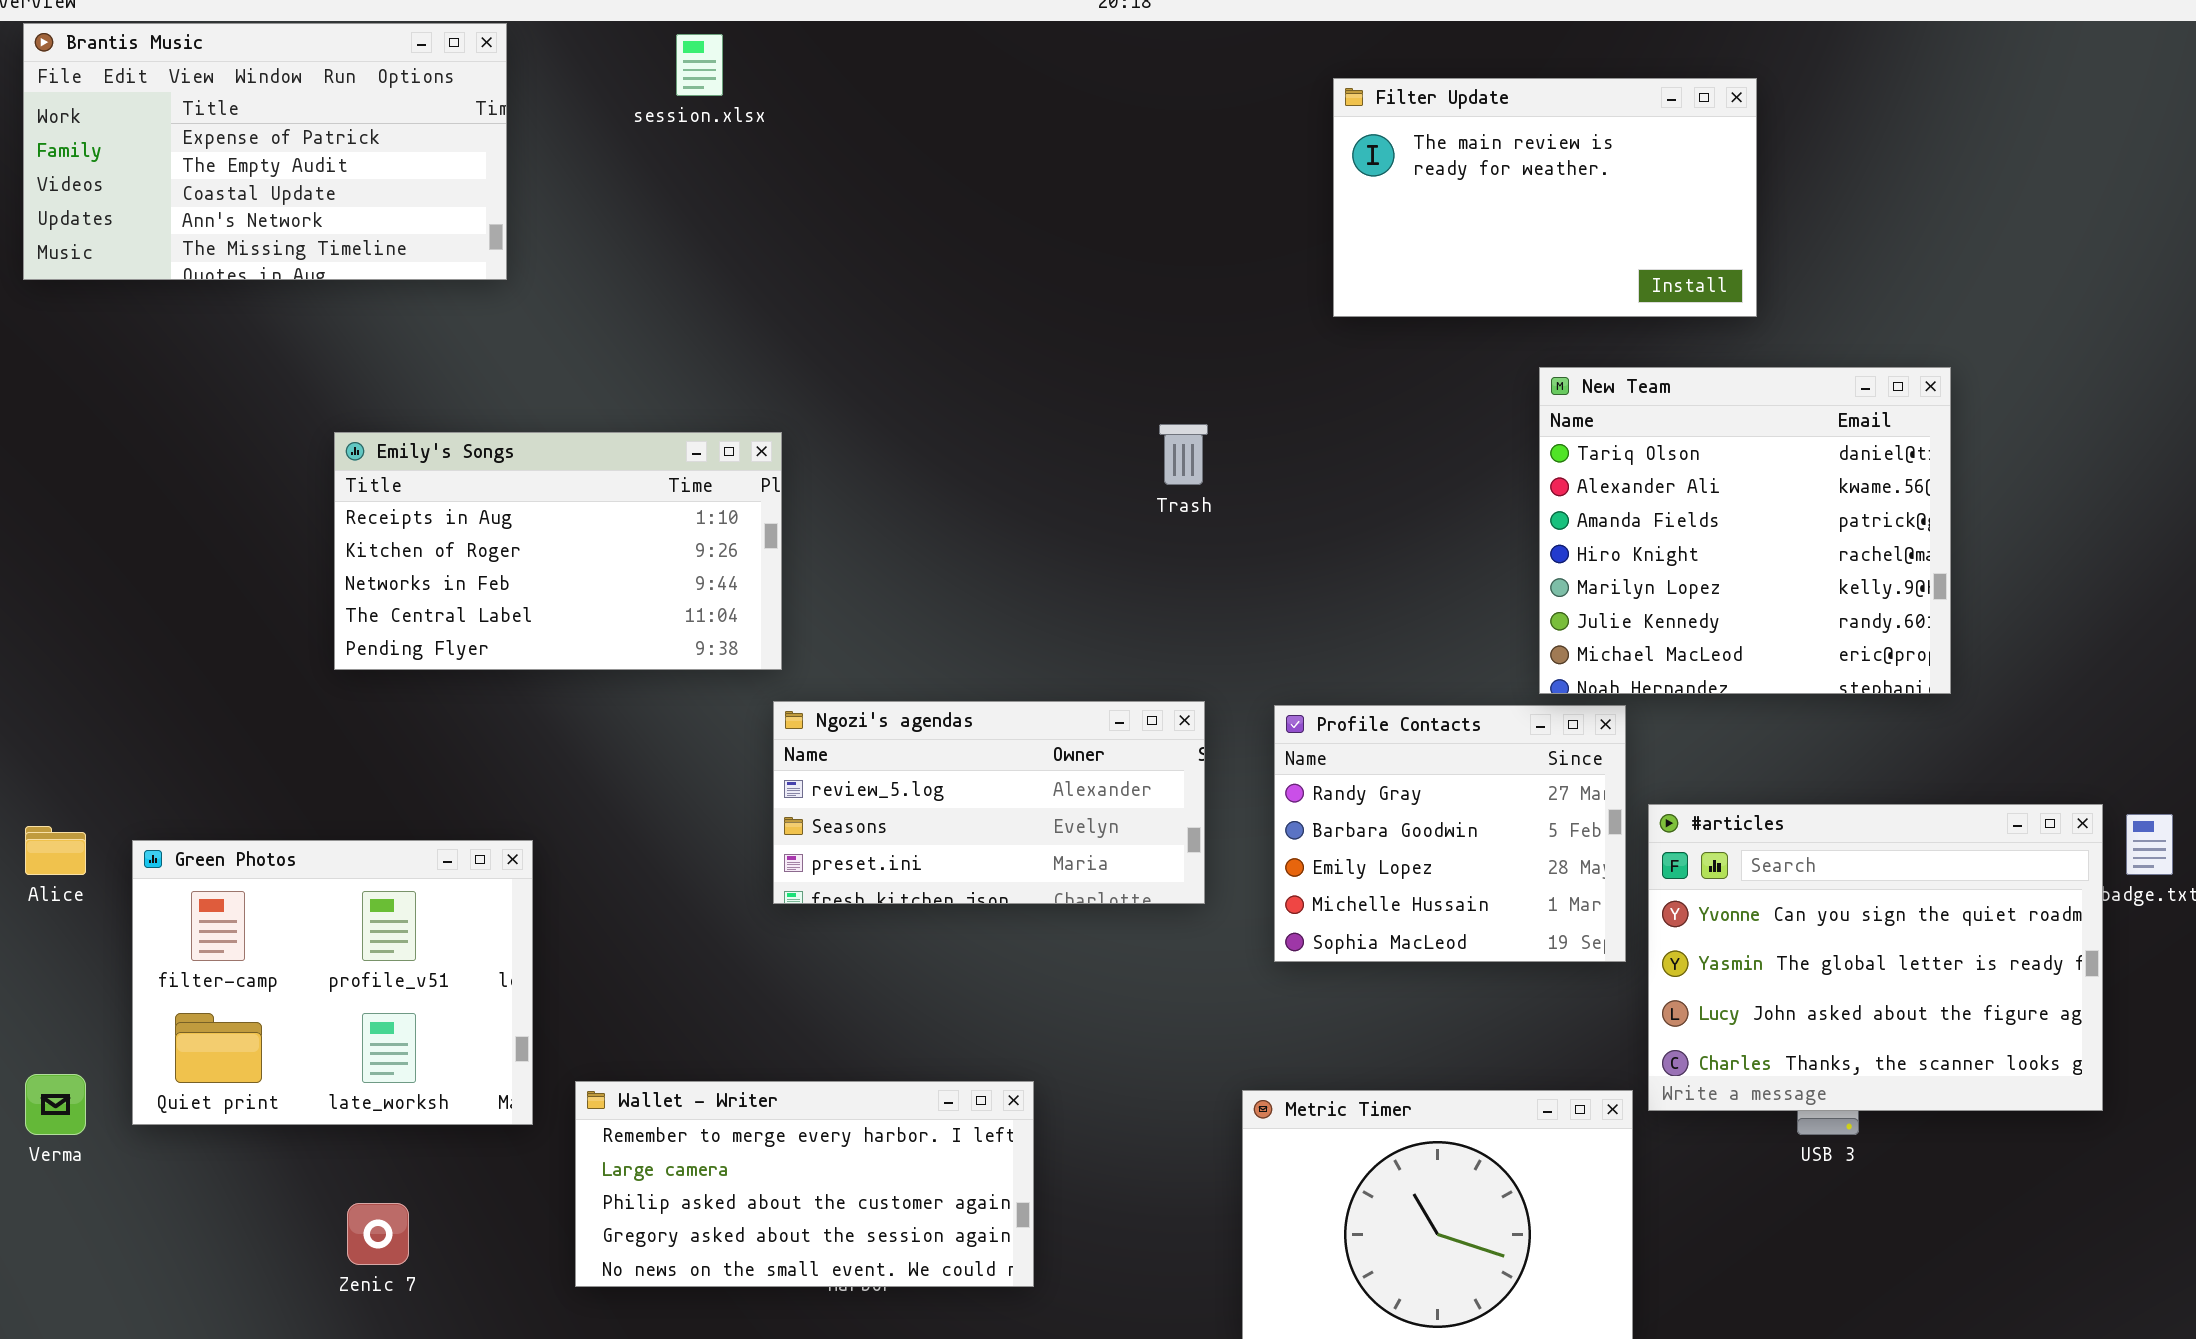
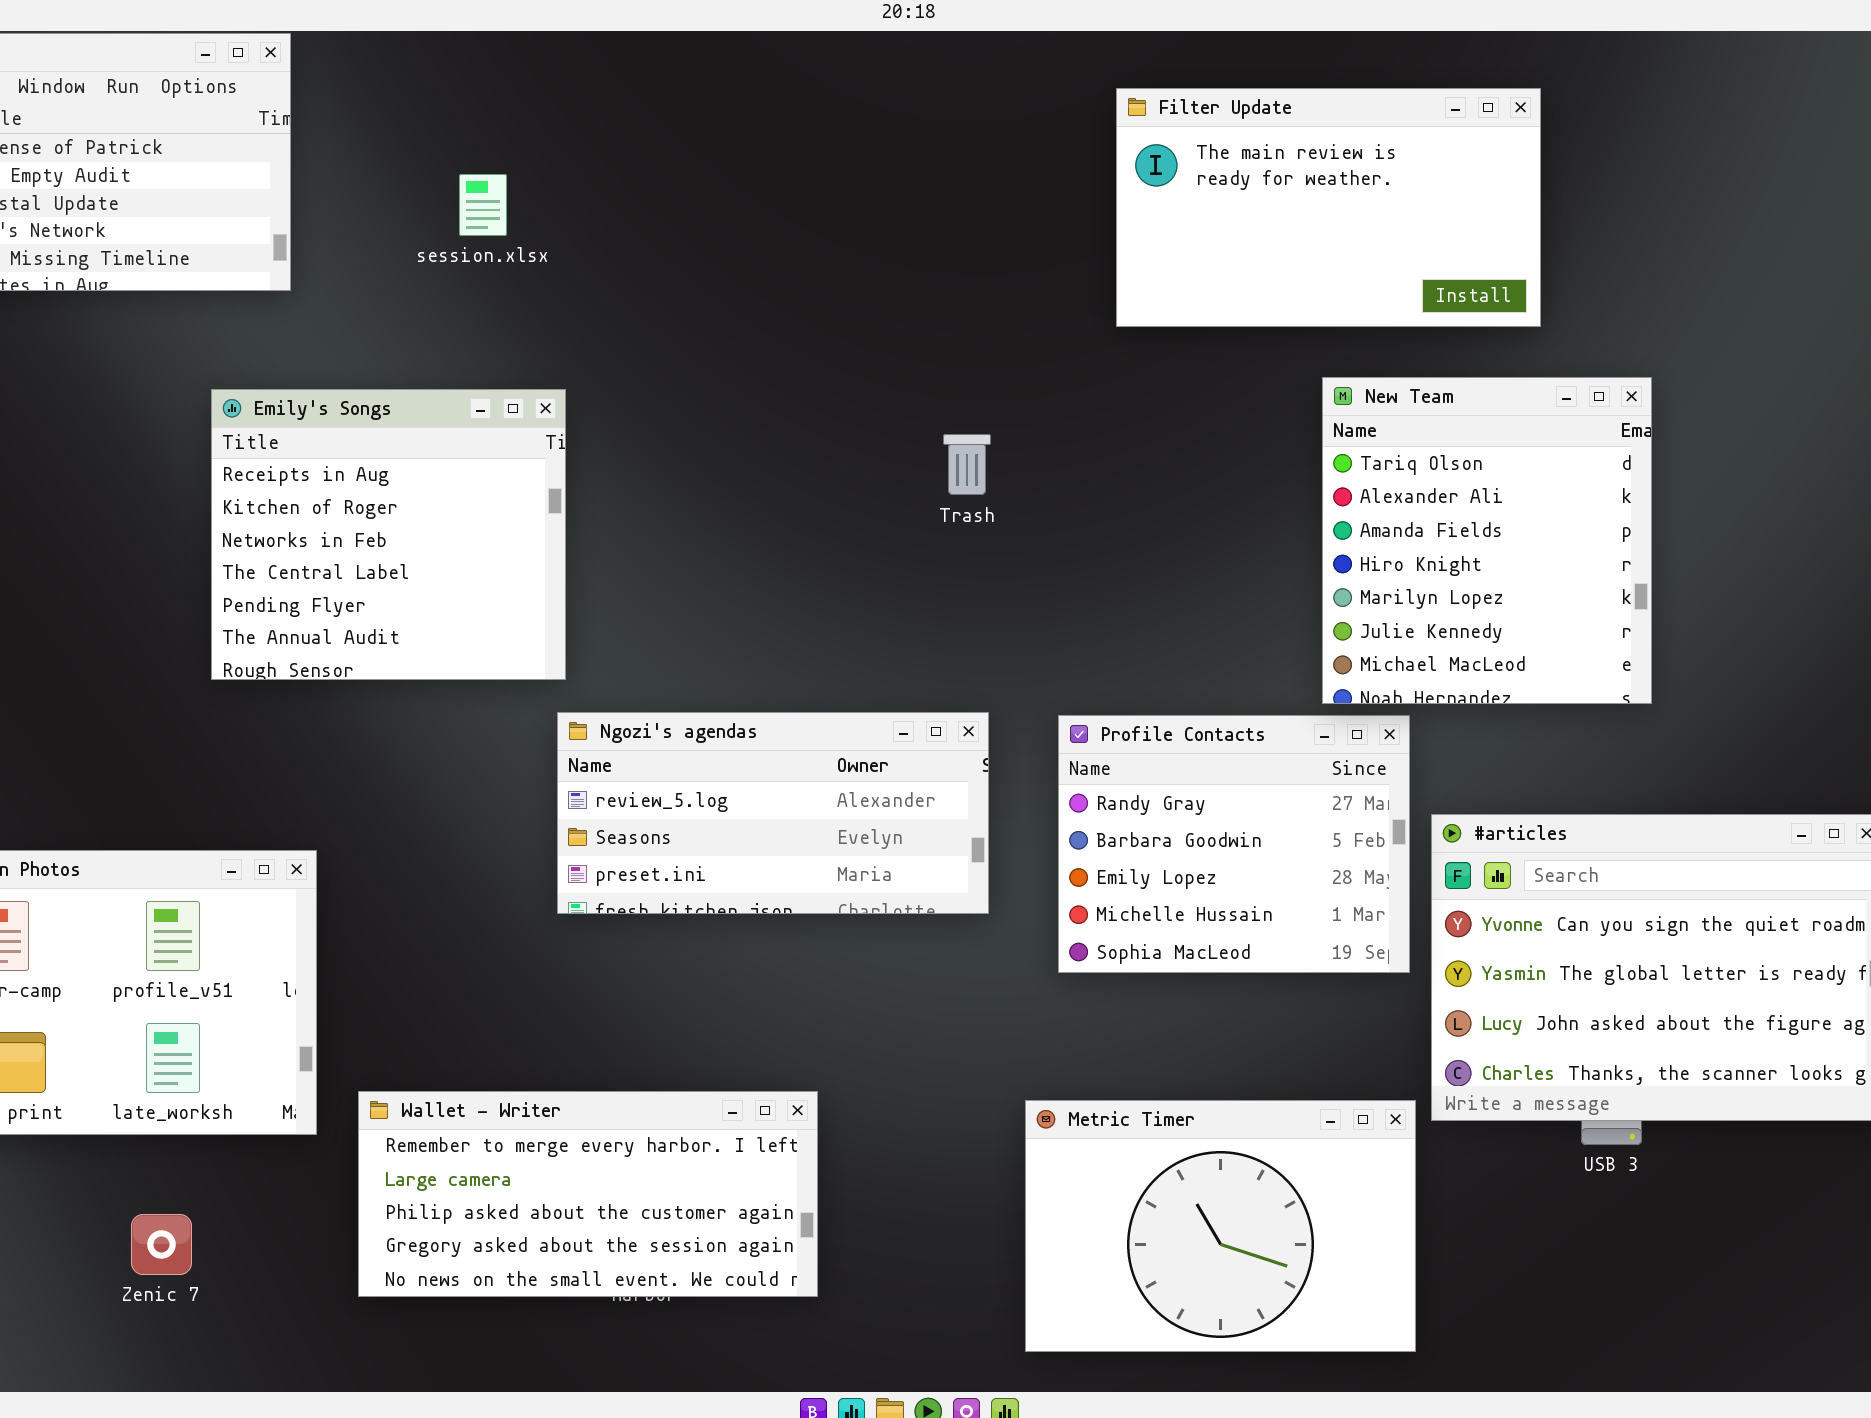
session.xlsx: [676,34,723,96] -> [459,174,507,236], moved
New Team: [1539,367,1951,694] -> [1322,377,1652,704], resized
Emily's Songs: [334,432,782,670] -> [211,389,566,680], resized

